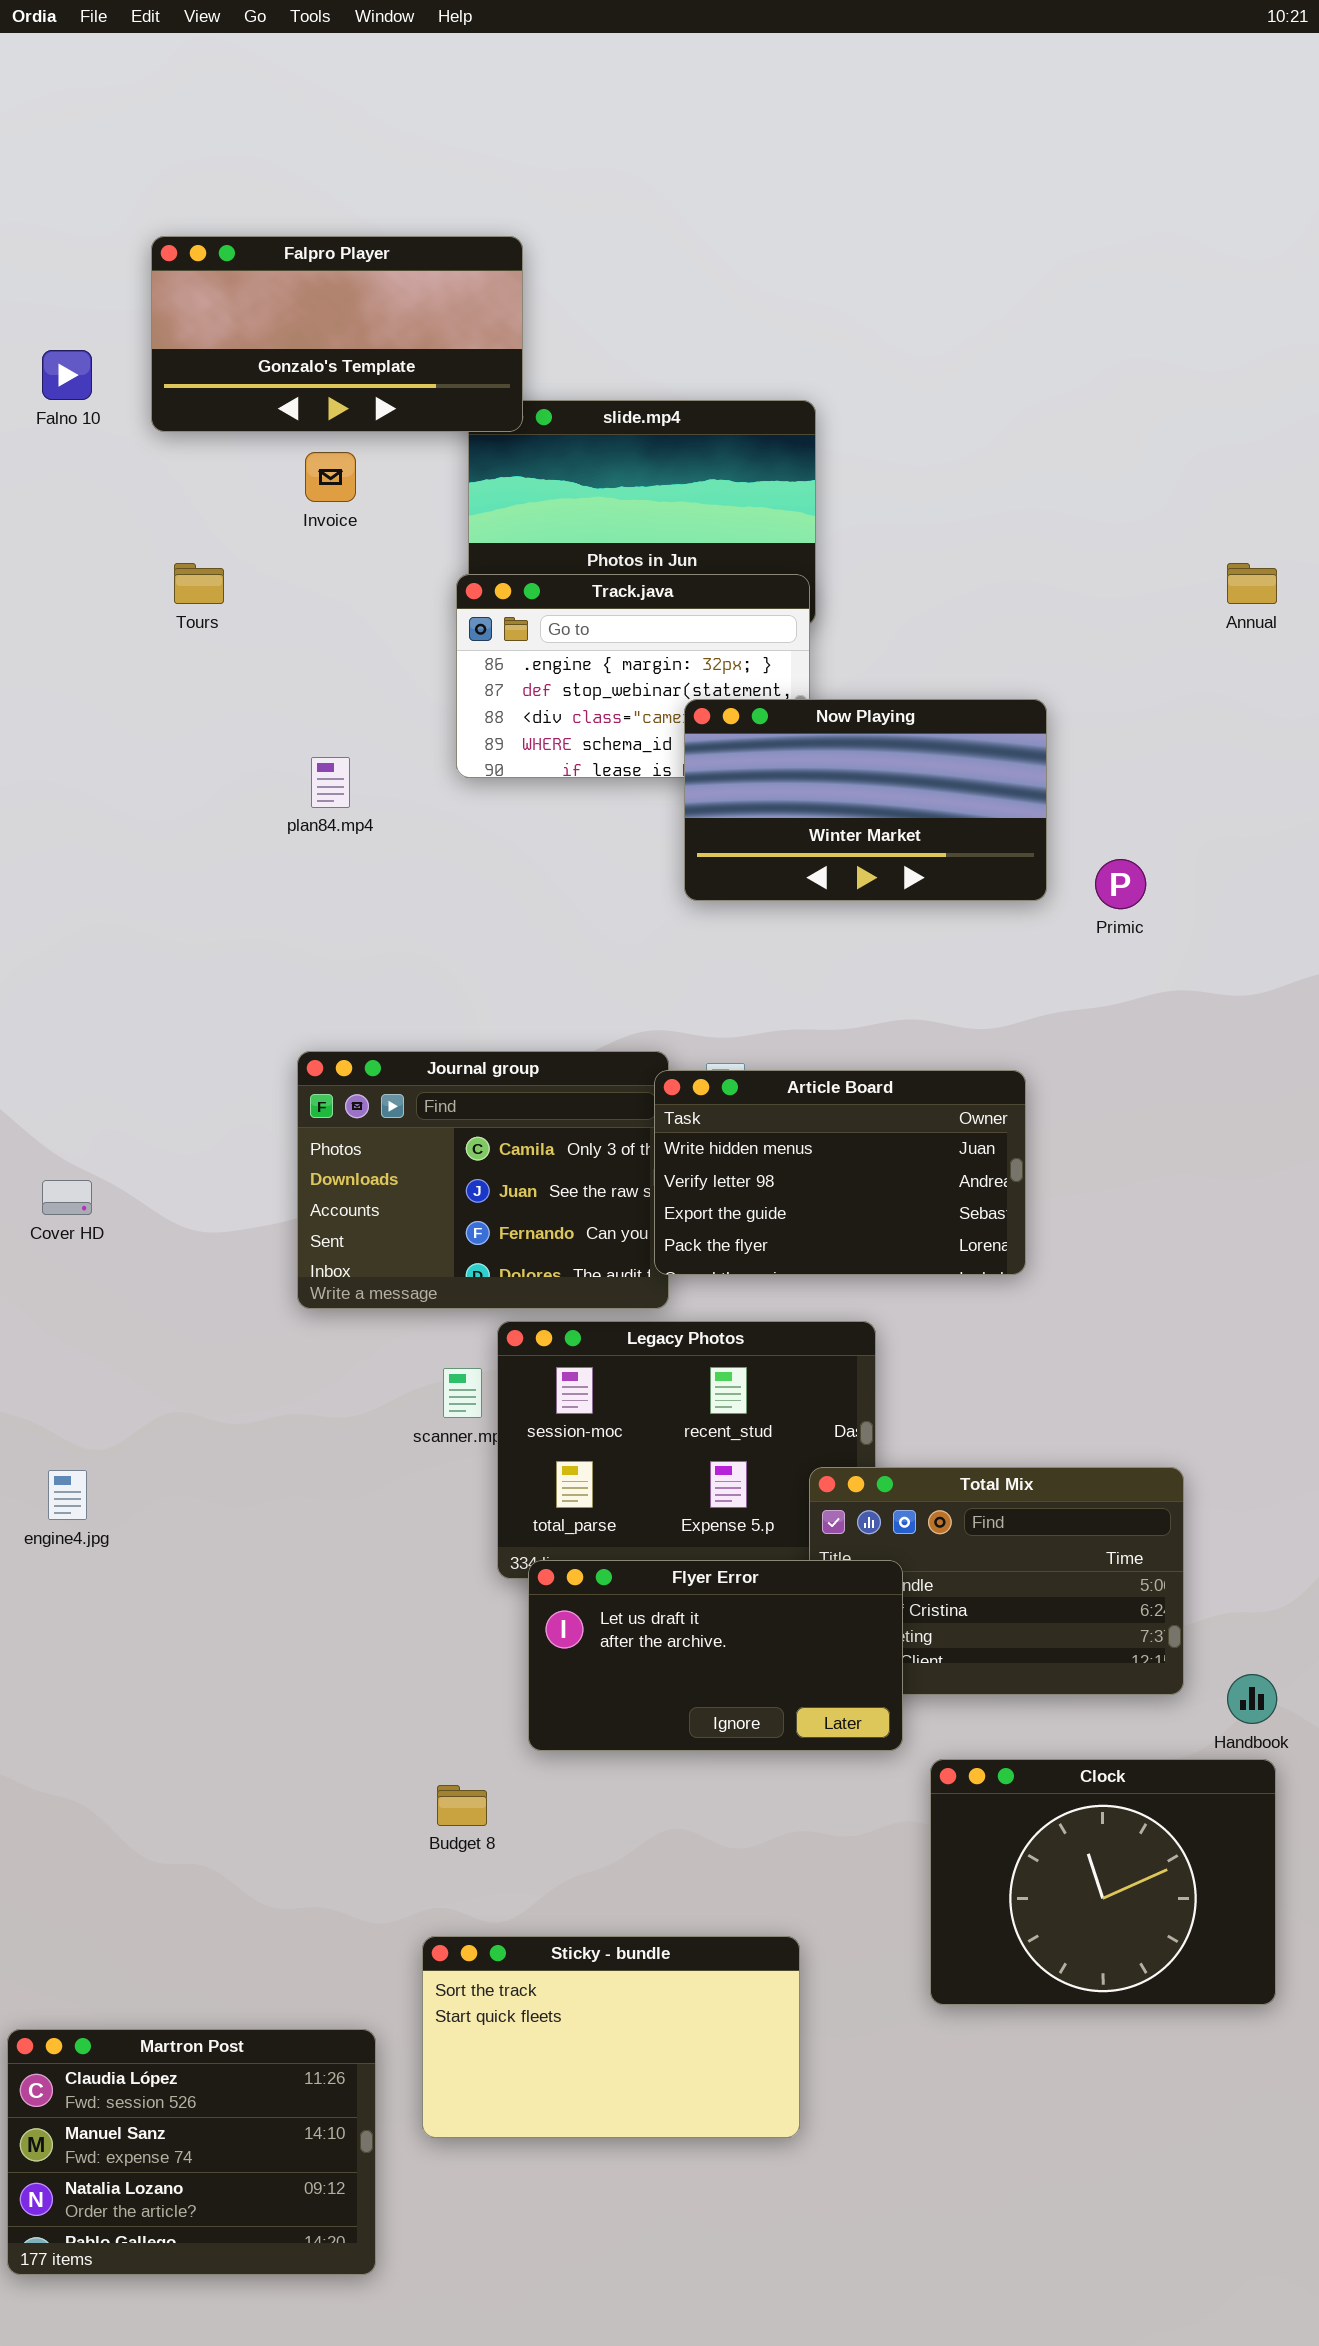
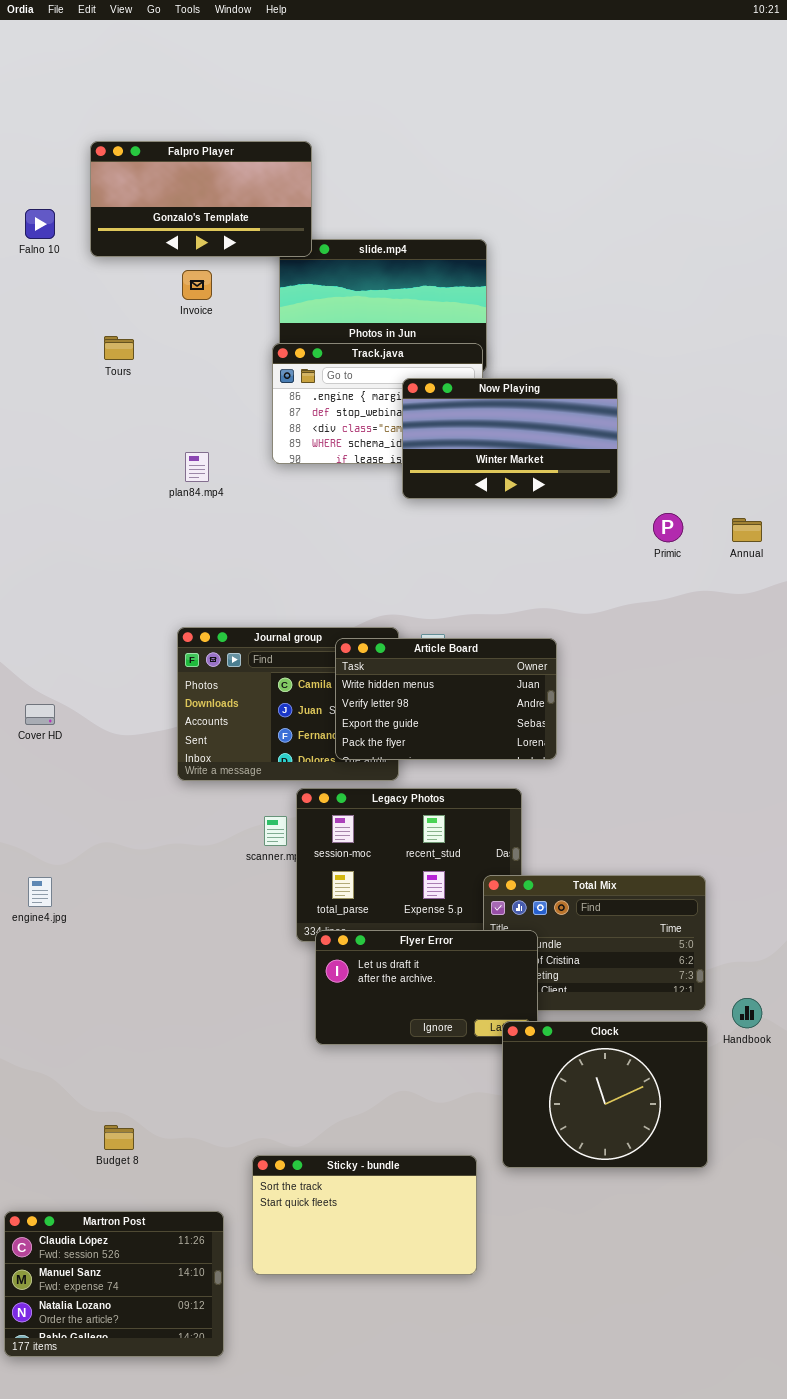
Annual: [1227,563,1277,604] -> [732,518,762,542], moved
Now Playing: [684,699,1047,901] -> [402,378,618,499], moved
Article Board: [654,1070,1026,1275] -> [335,638,557,760], moved
Clock: [930,1759,1276,2005] -> [502,1021,708,1168], moved
Budget 8: [437,1785,487,1826] -> [104,1125,134,1150], moved

